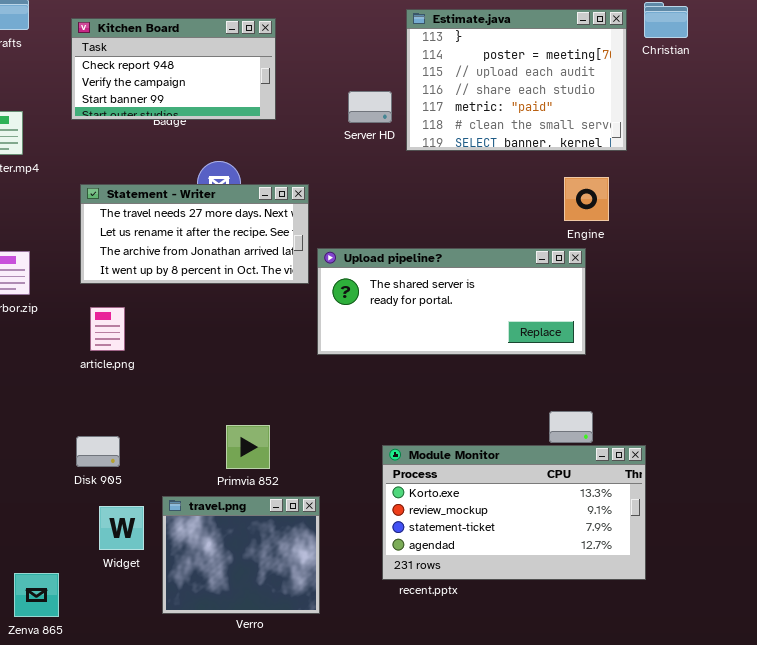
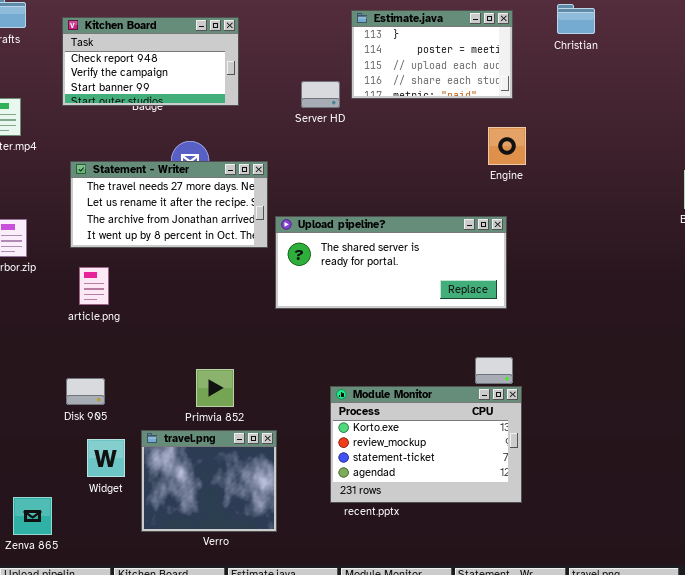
Estimate.java: [406,9,627,151] -> [351,10,513,99], resized
Engine: [564,177,609,221] -> [488,127,526,165], moved
Module Monitor: [382,445,646,580] -> [330,386,522,503], resized

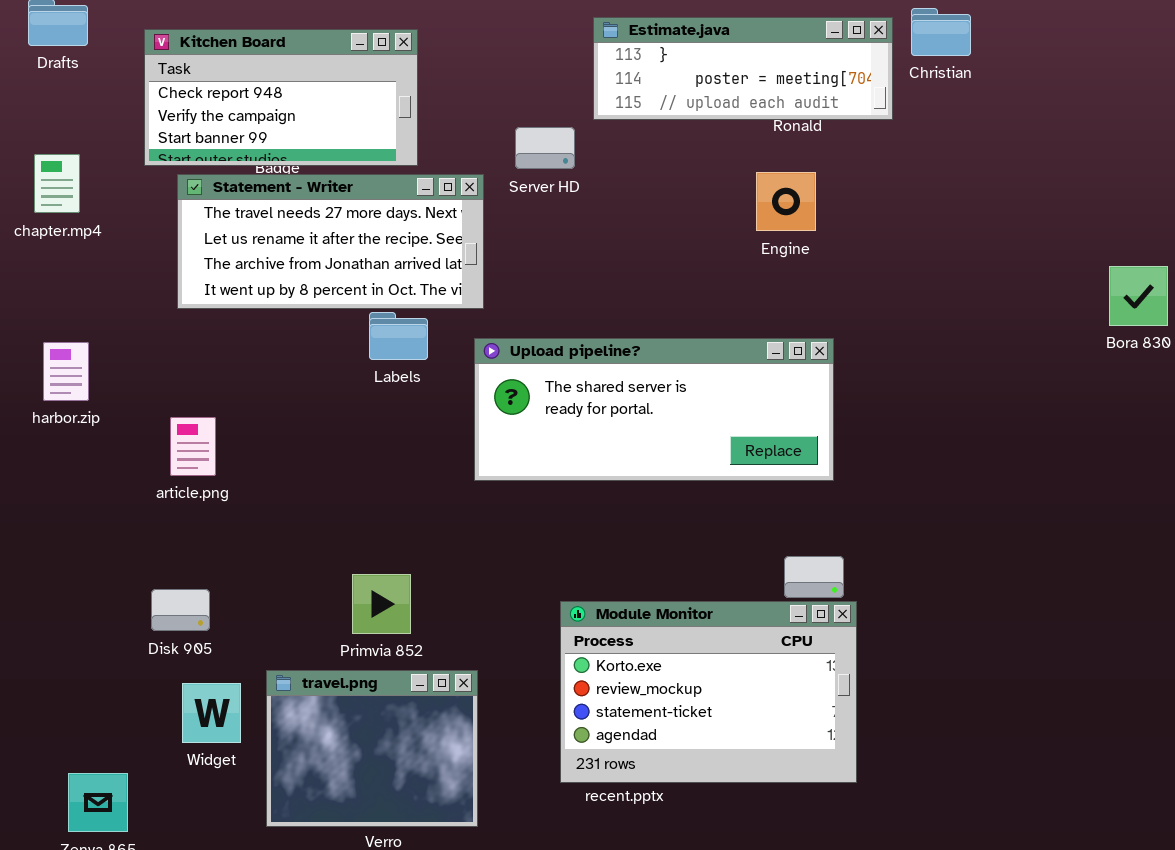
Estimate.java: [351,10,513,99] -> [593,17,893,120], resized
Engine: [488,127,526,165] -> [756,172,816,231], moved
Statement - Writer: [70,161,268,248] -> [177,174,484,309], moved

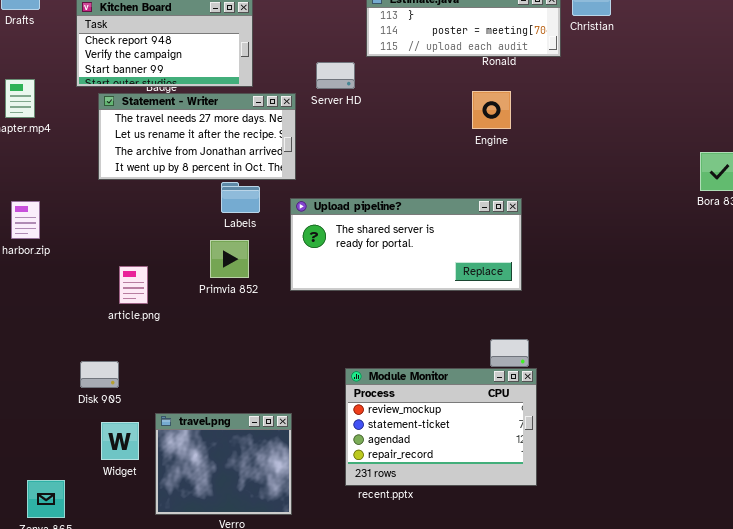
article.png: [170,417,216,476] -> [119,266,148,304], moved
Primvia 852: [352,574,411,634] -> [210,240,249,278], moved
Module Monitor: [560,601,857,783] -> [345,368,537,486], scrolled down 1 row

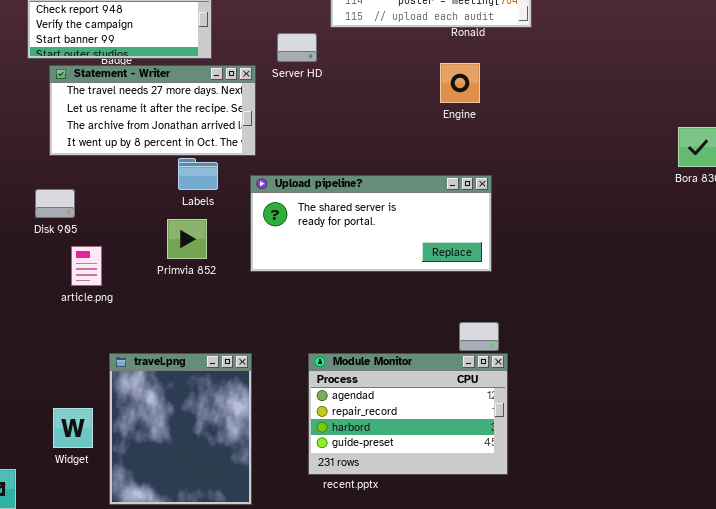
Disk 905: [80,361,119,388] -> [35,189,75,218], moved
Module Monitor: [345,368,537,486] -> [308,353,508,475], scrolled down 2 rows
travel.png: [155,413,292,515] -> [109,353,252,505], resized

